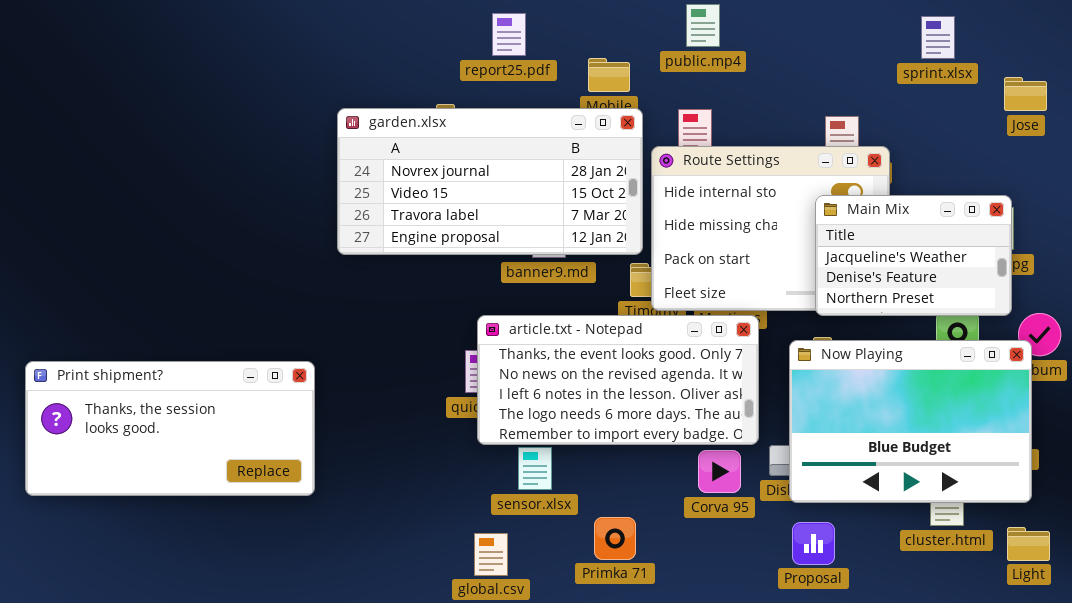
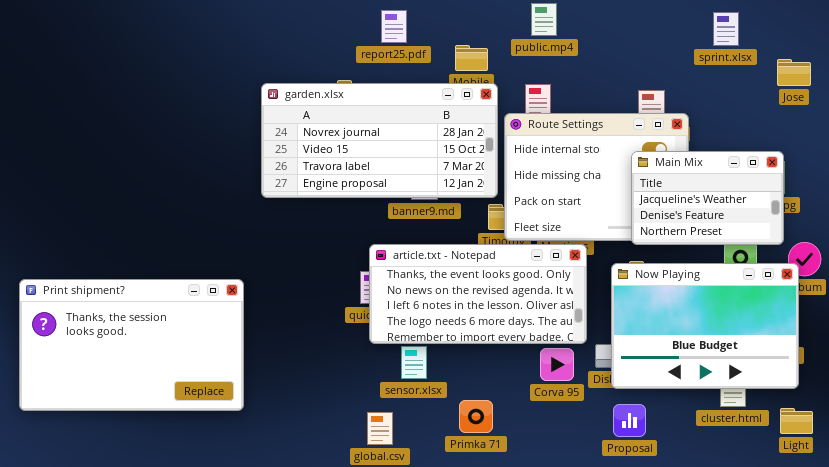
Print shipment?: [25,361,315,496] -> [19,279,244,411], resized

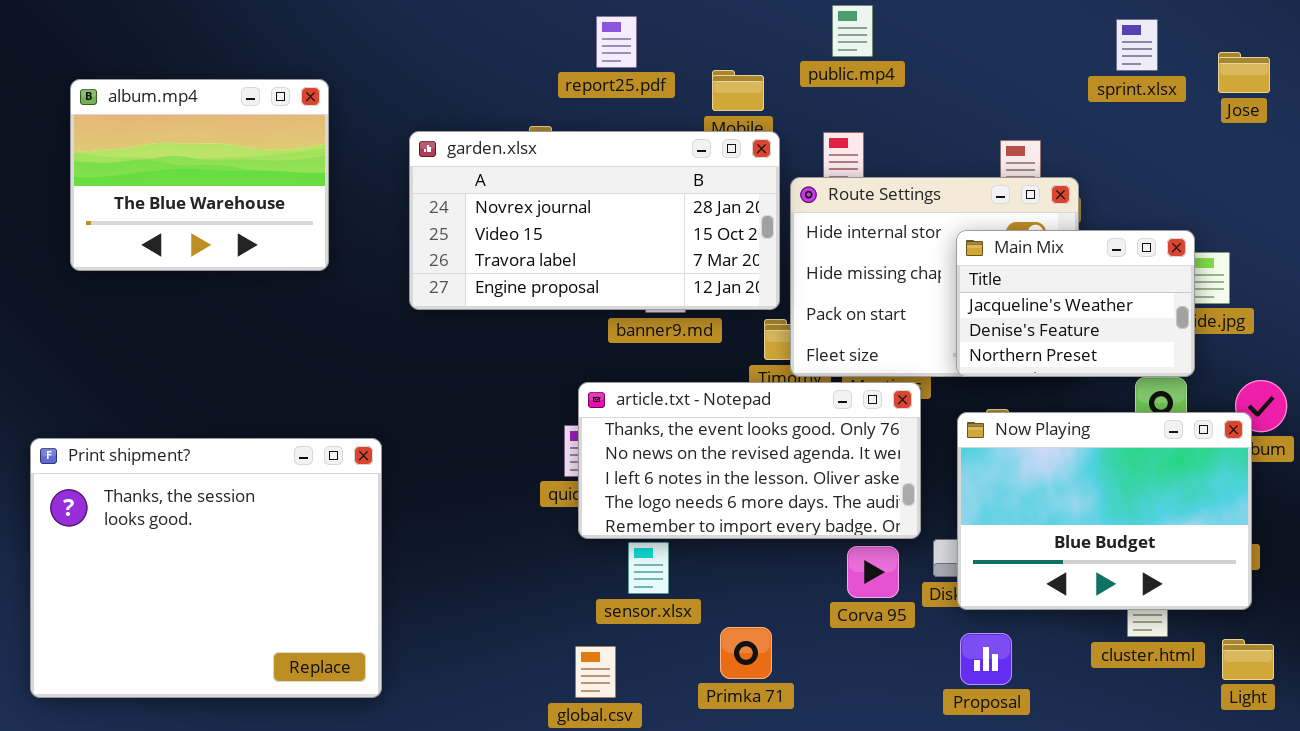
album.mp4: none -> [70,79,329,271], opened
Jose: [777,59,811,86] -> [1218,52,1270,93], moved
Main Mix: [631,151,784,245] -> [956,230,1195,377], moved
Print shipment?: [19,279,244,411] -> [30,438,382,698], resized

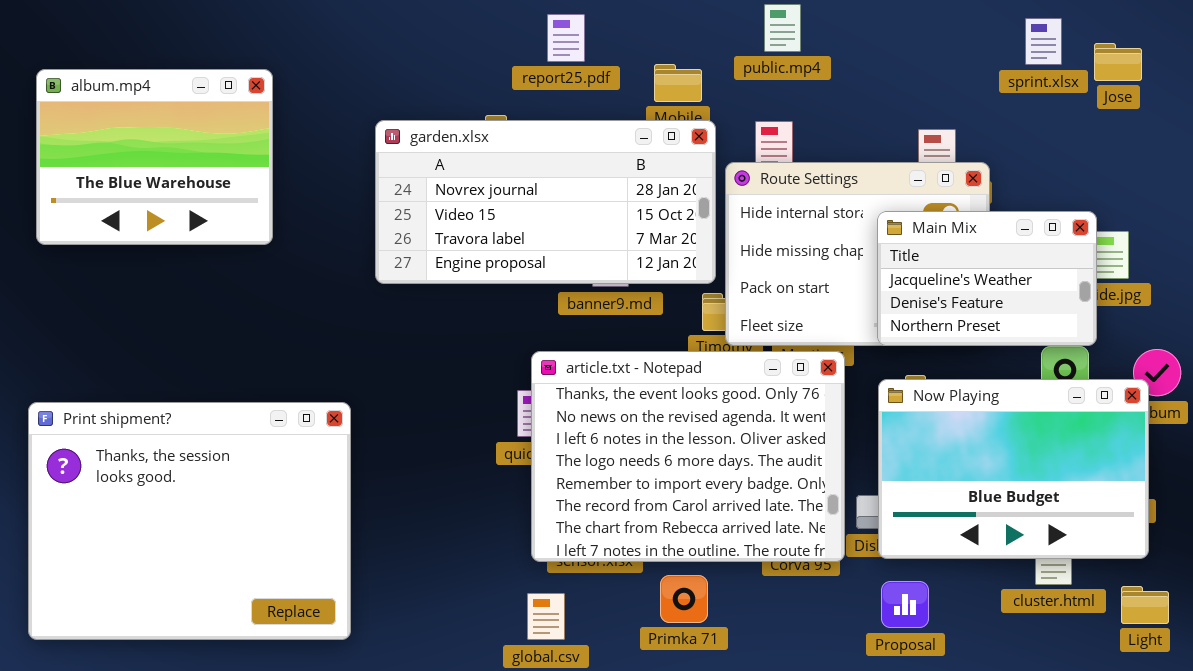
Jose: [1218,52,1270,93] -> [1094,43,1142,81], moved
album.mp4: [70,79,329,271] -> [36,69,273,245], moved
article.txt - Notepad: [578,382,921,539] -> [531,351,845,562], resized

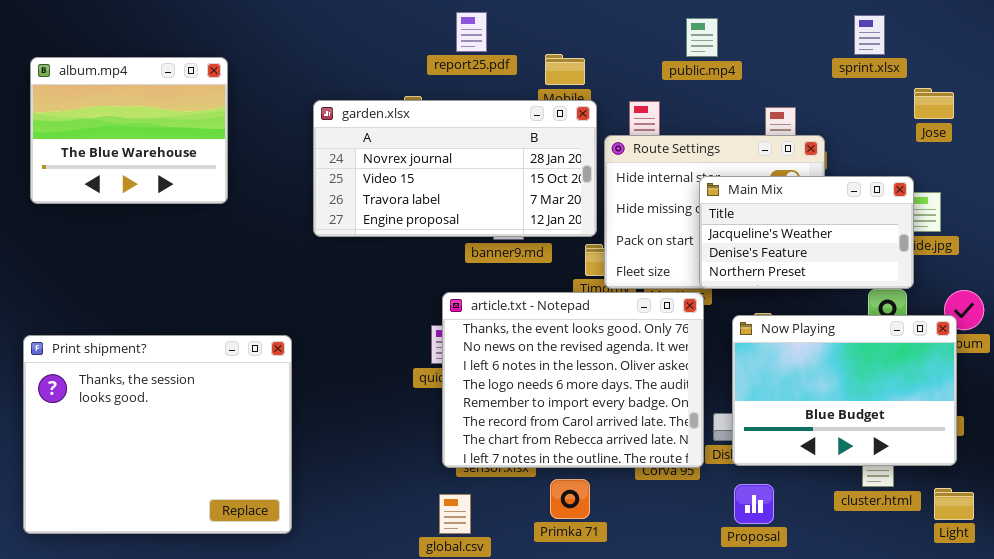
public.mp4: [764,4,801,52] -> [686,18,718,57], moved
Jose: [1094,43,1142,81] -> [914,88,954,119], moved
Main Mix: [877,211,1097,346] -> [699,176,914,289], resized

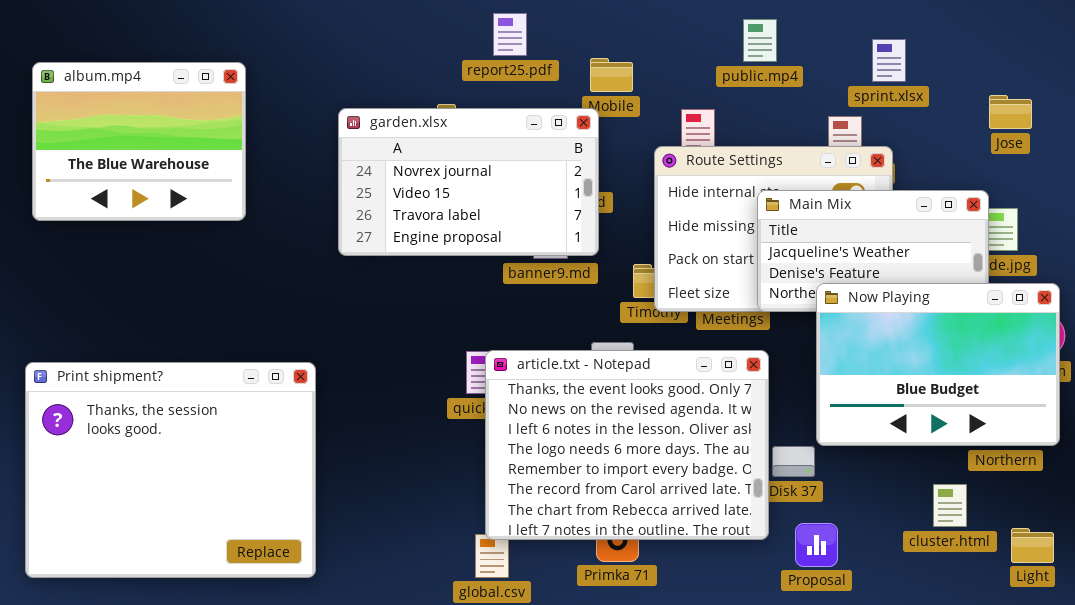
sprint.xlsx: [854,15,885,55] -> [872,39,906,82], moved
garden.xlsx: [313,100,597,237] -> [338,108,599,256], resized
article.txt - Notepad: [442,292,704,468] -> [485,350,769,540], moved
Now Playing: [732,315,957,466] -> [816,283,1060,446], moved

